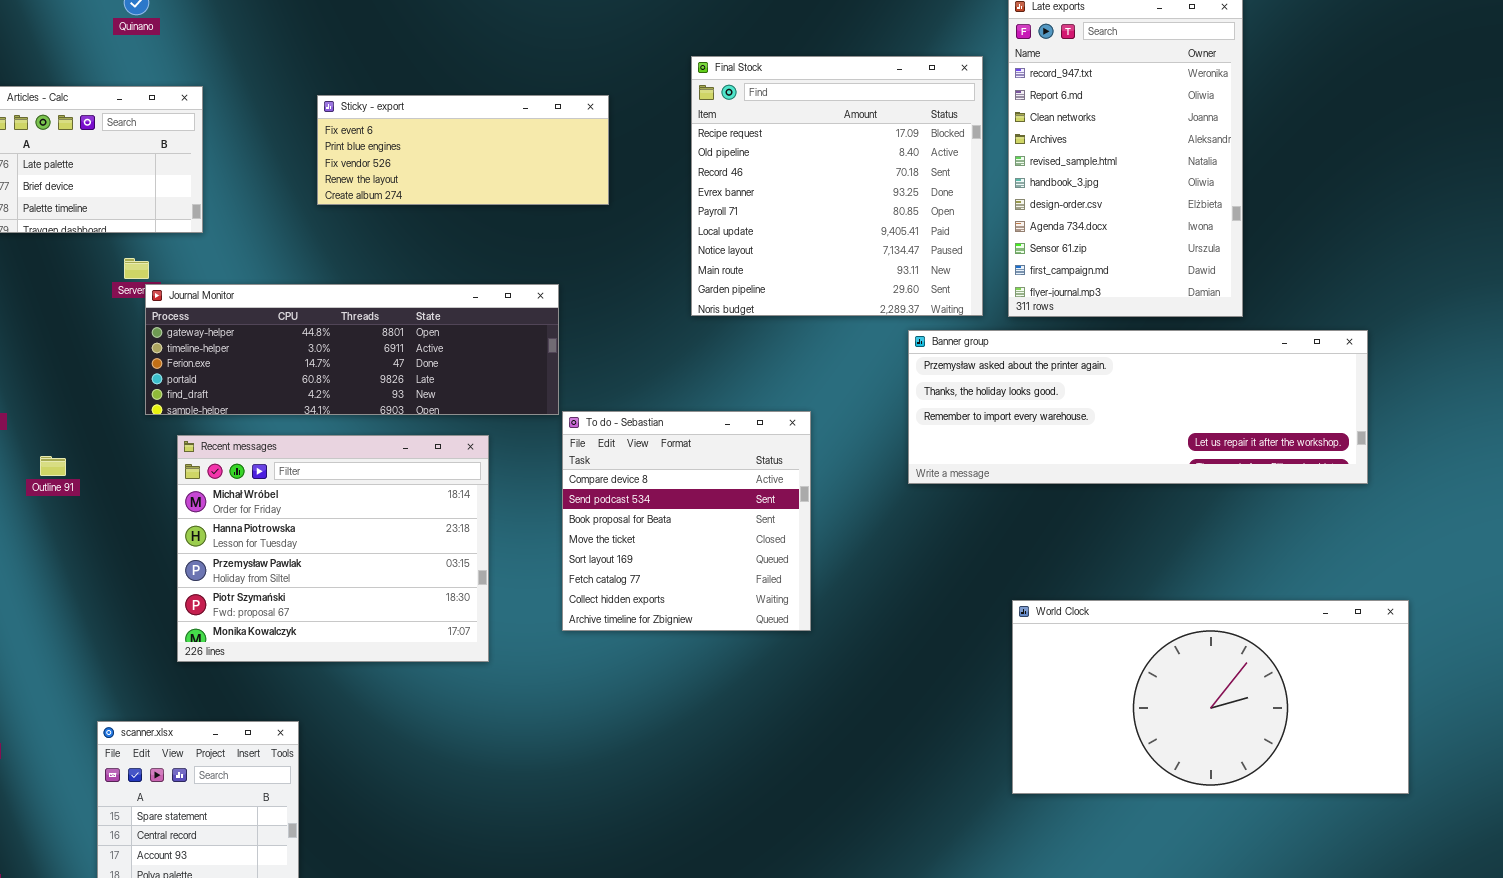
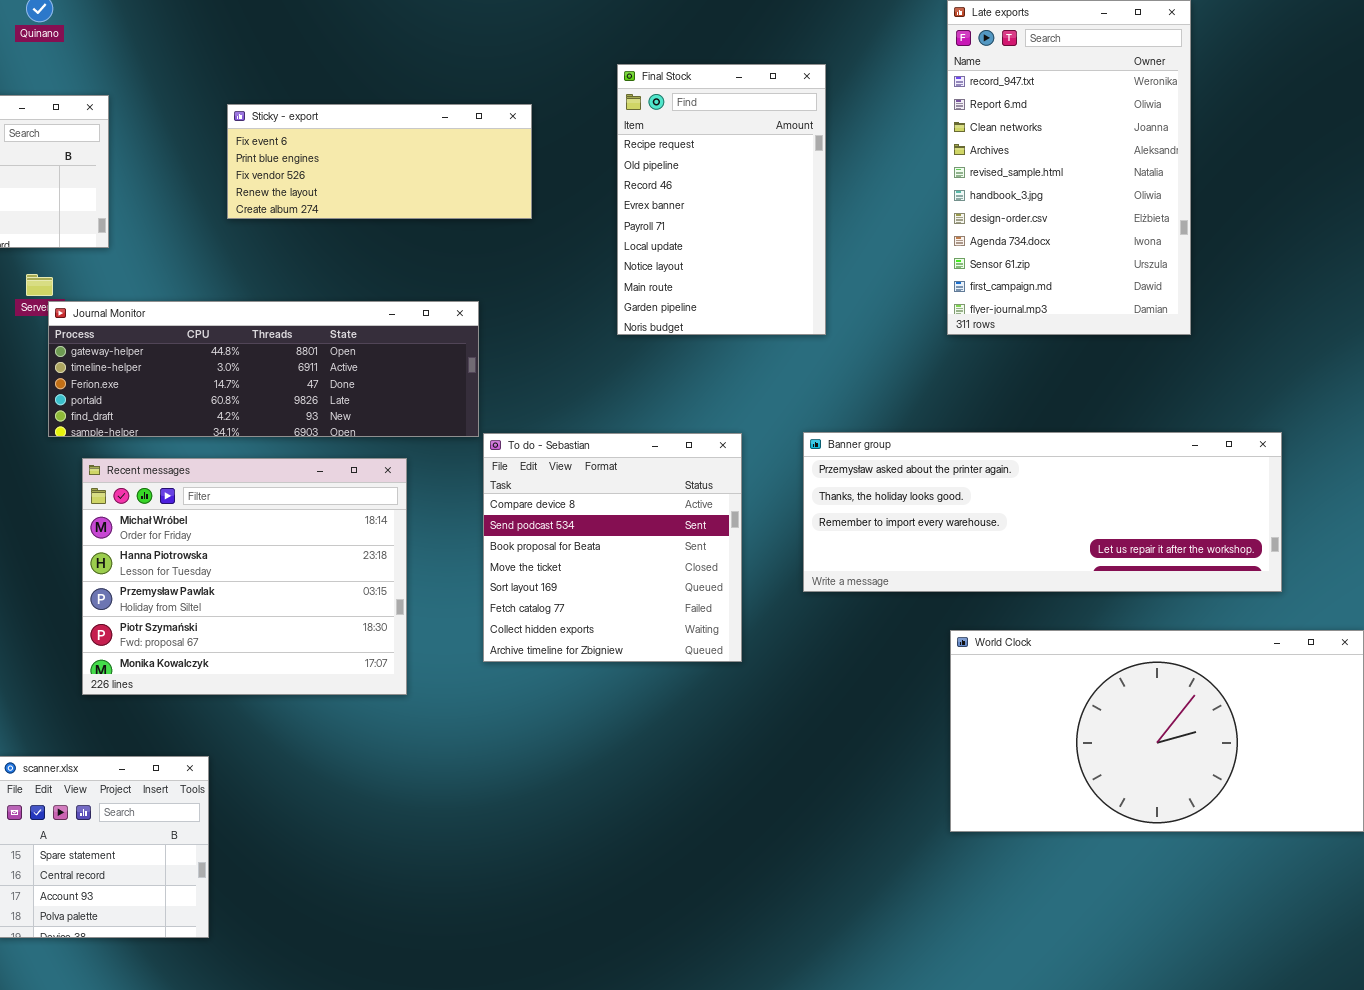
Final Stock: [691,56,983,316] -> [617,64,826,335], resized
Banner group: [908,330,1368,484] -> [803,432,1282,592], moved

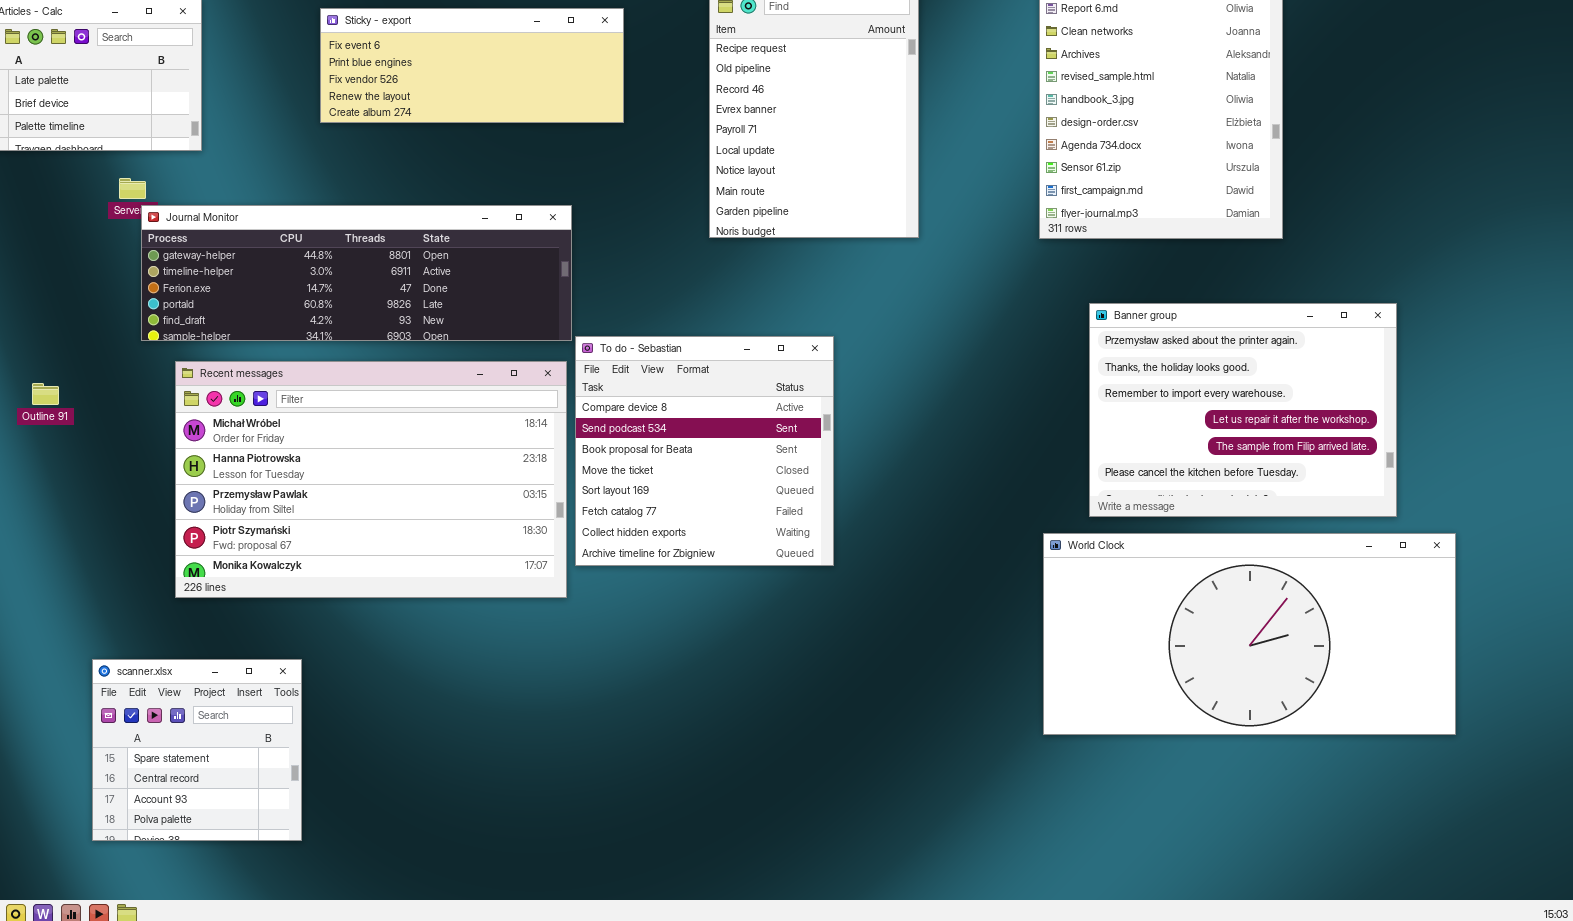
Banner group: [803,432,1282,592] -> [1089,303,1397,517], moved, resized
Recent messages: [82,458,407,695] -> [175,361,567,598], resized

